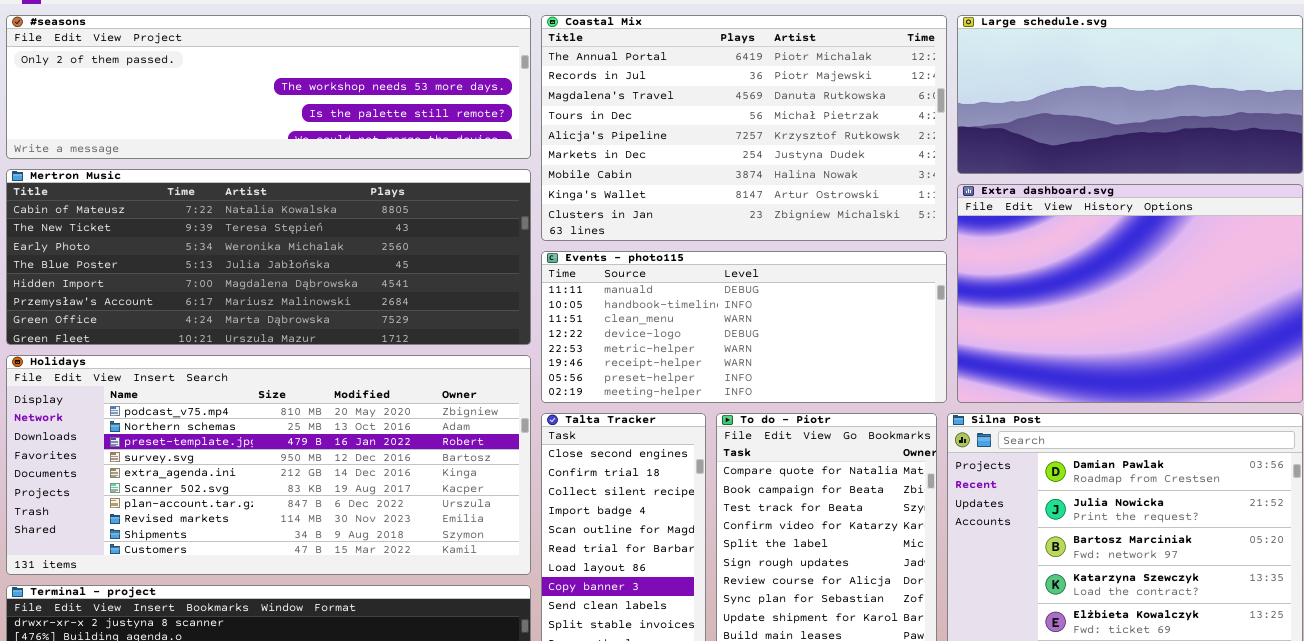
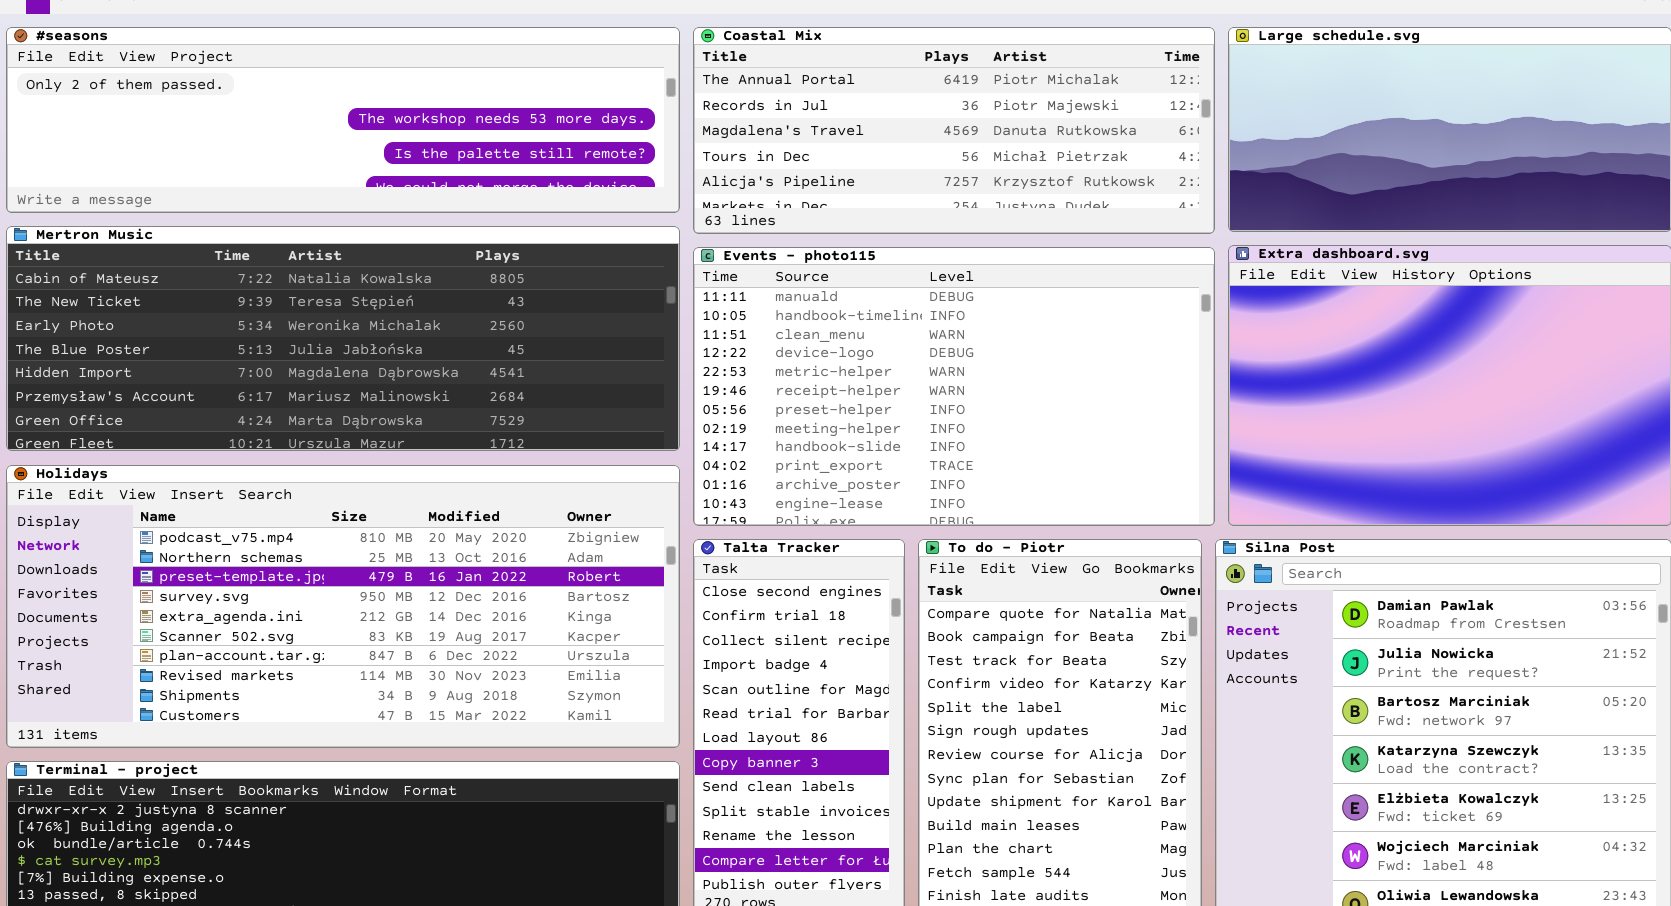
Coastal Mix: [541,15,947,241] -> [693,27,1215,234], resized
Events - photo115: [541,251,947,403] -> [693,247,1215,526], resized

